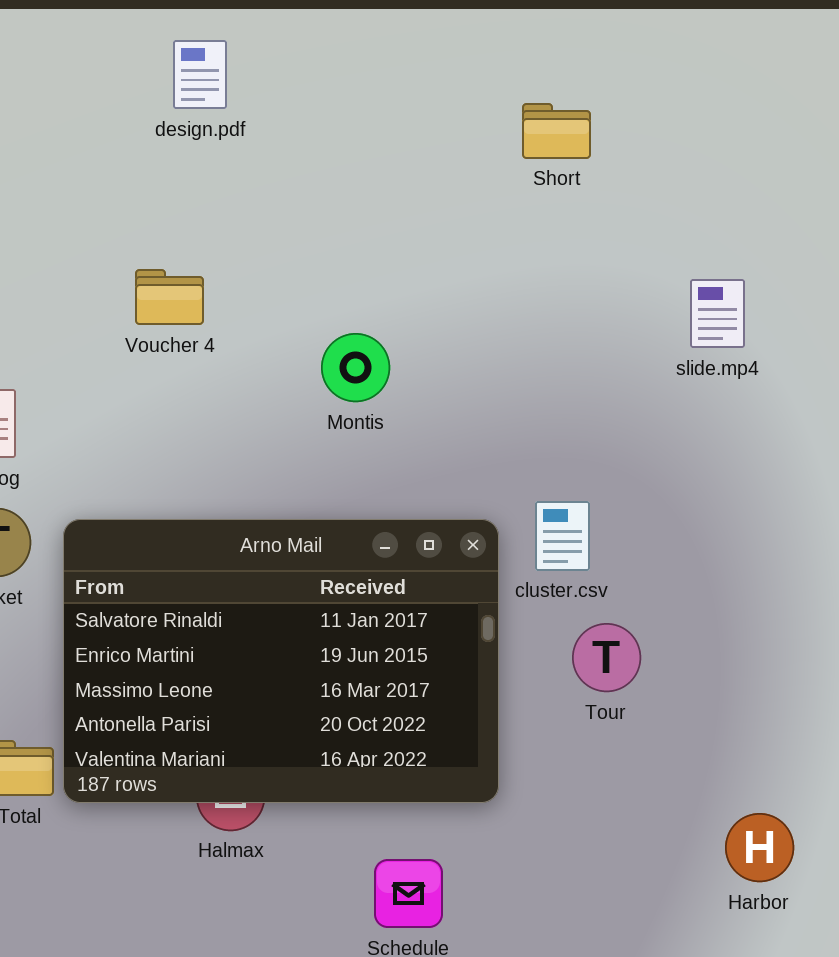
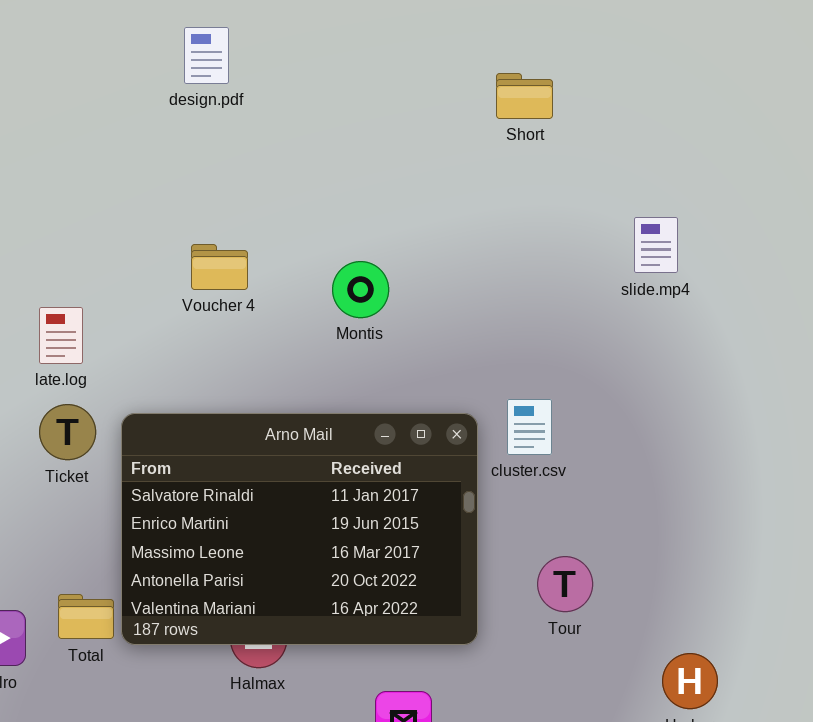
design.pdf: [173,40,227,109] -> [184,27,229,84], moved
Voucher 4: [135,269,204,325] -> [191,244,248,290], moved
Tour: [572,623,641,692] -> [537,556,593,612], moved

